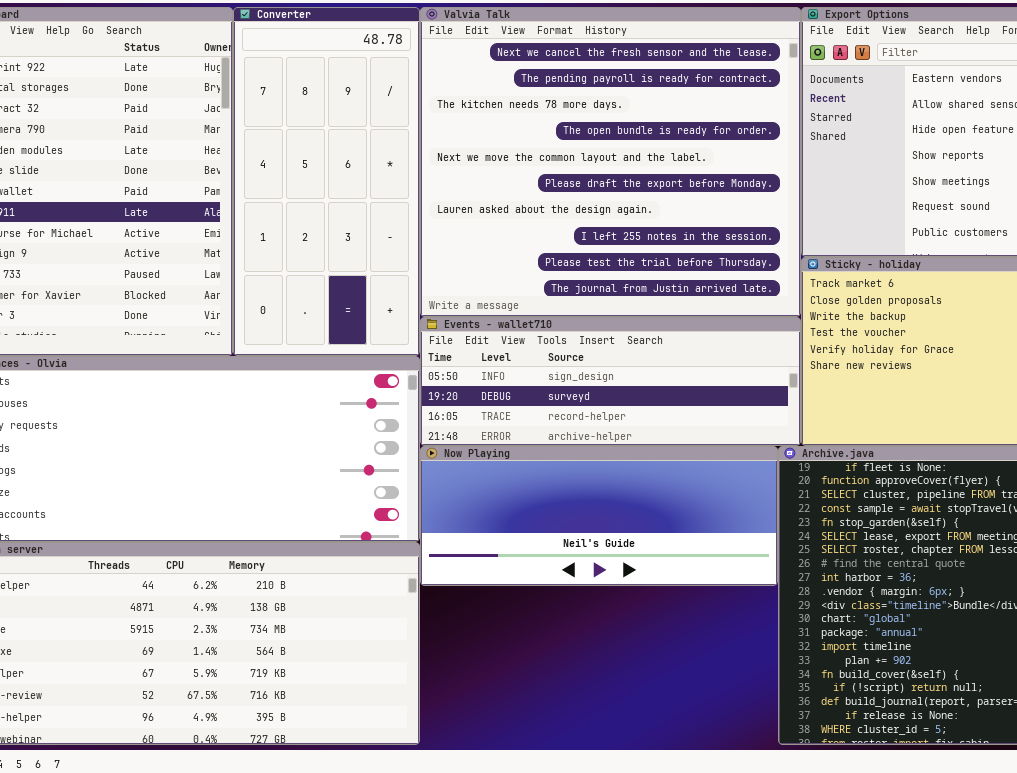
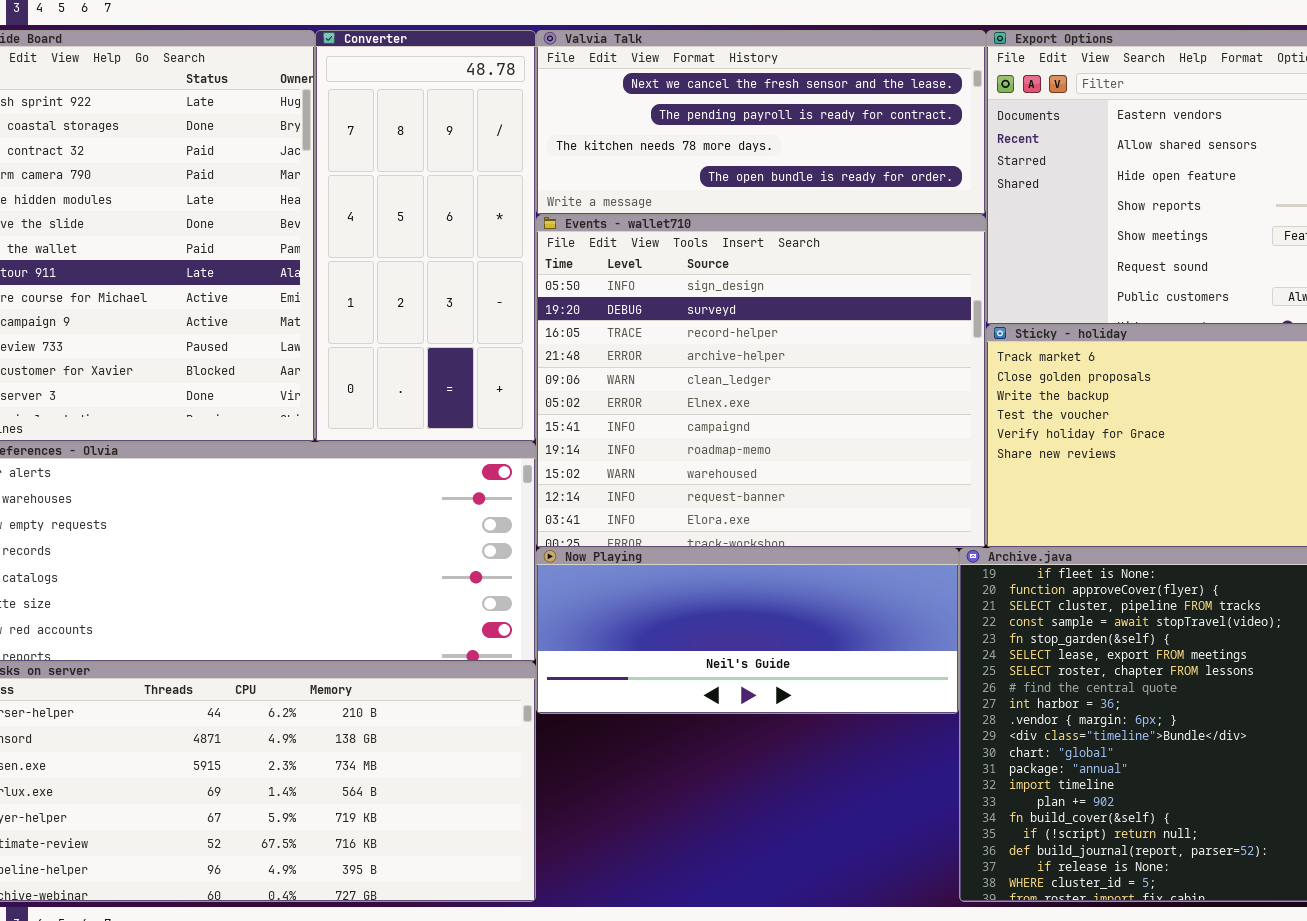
Valvia Talk: [420,7,801,317] -> [536,30,986,215], resized
Events - wallet710: [420,317,801,446] -> [536,215,986,548], resized

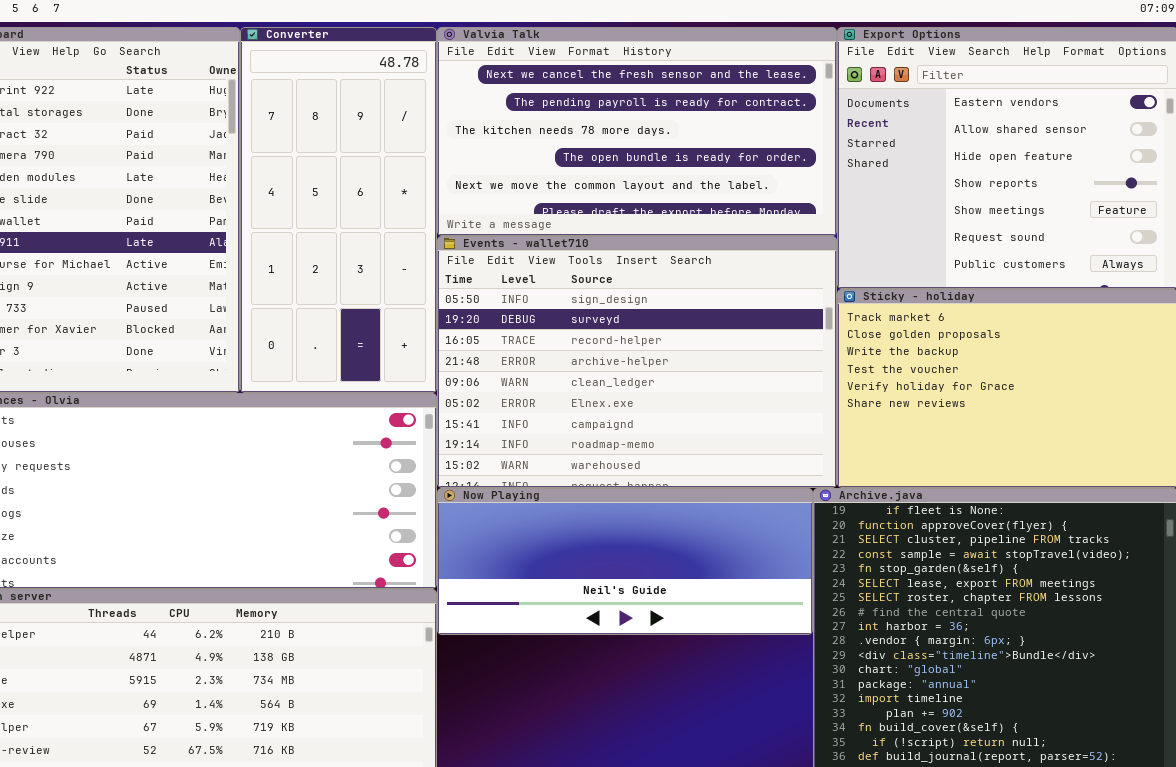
Valvia Talk: [536,30,986,215] -> [437,27,837,236], resized
Events - wallet710: [536,215,986,548] -> [437,236,837,488], resized

